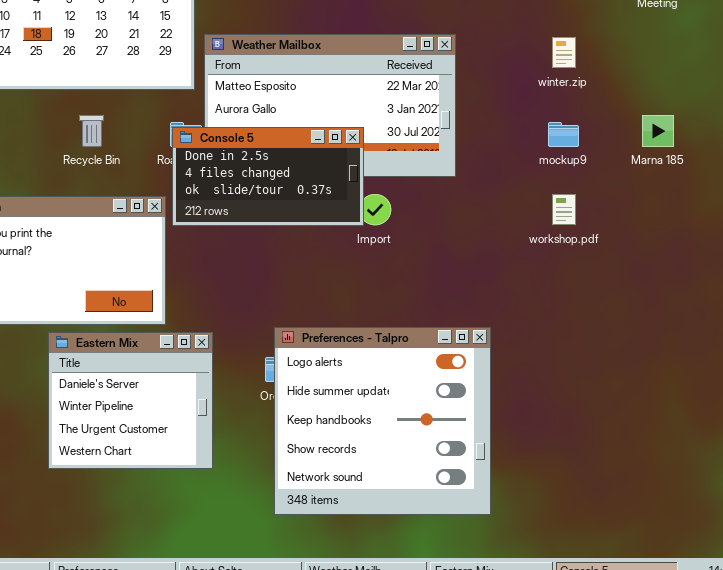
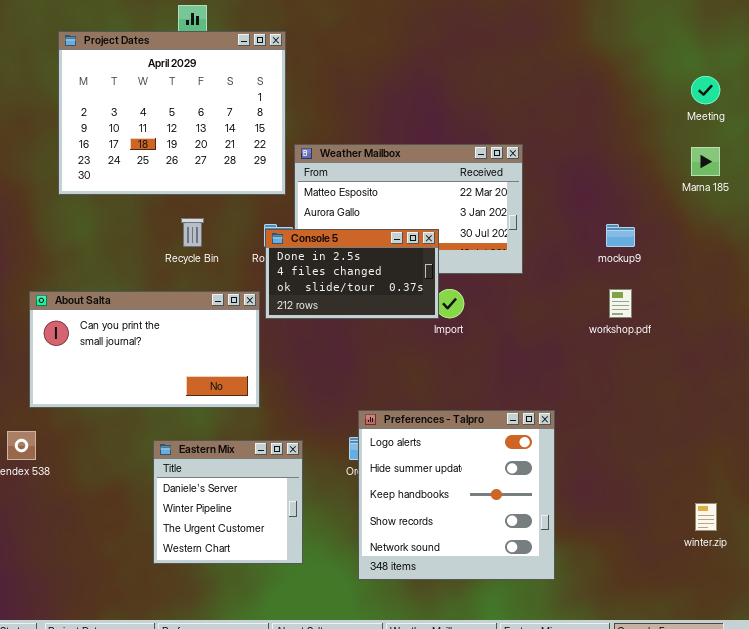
winter.zip: [552,37,576,68] -> [695,503,717,531], moved
Marna 185: [642,115,674,147] -> [691,147,720,176], moved
Eastern Mix: [48,332,213,469] -> [153,440,303,564], moved

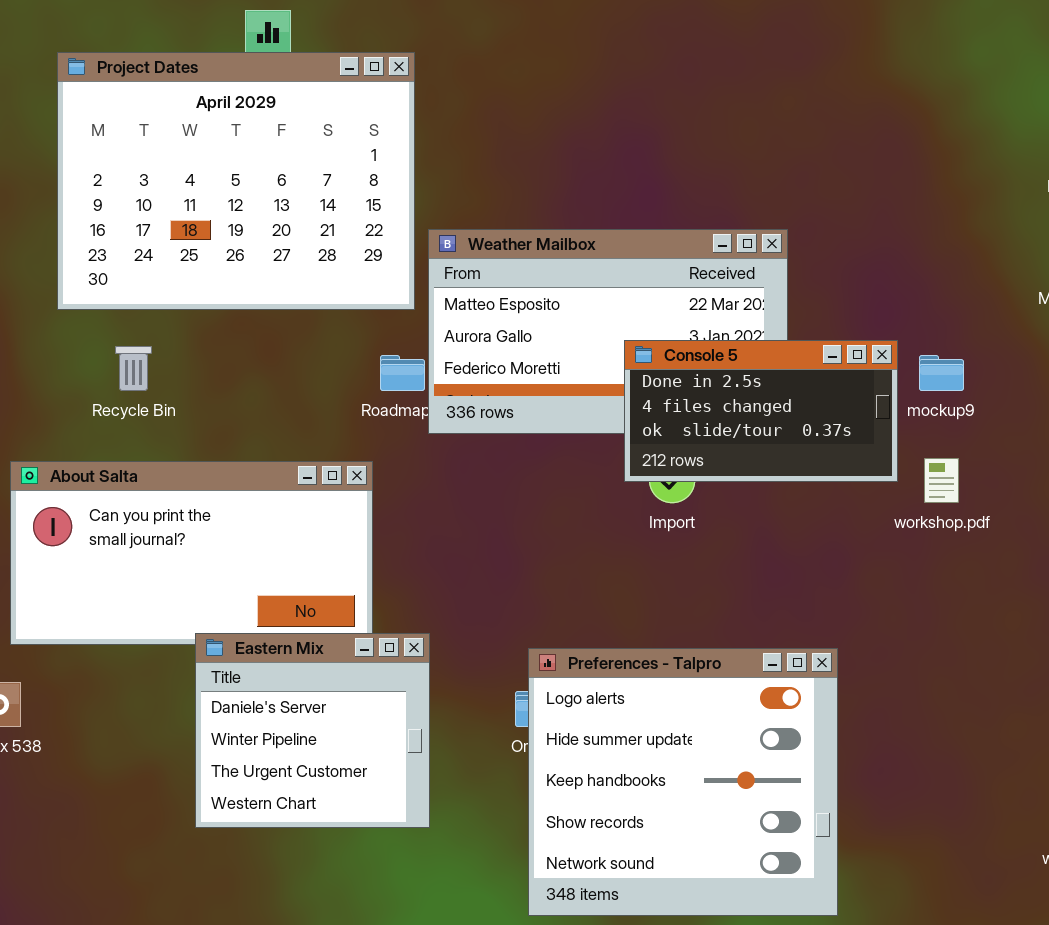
Recycle Bin: [181,218,204,247] -> [115,346,152,391], moved
Console 5: [265,229,439,319] -> [624,340,898,482], moved
Eastern Mix: [153,440,303,564] -> [195,633,430,828], moved

